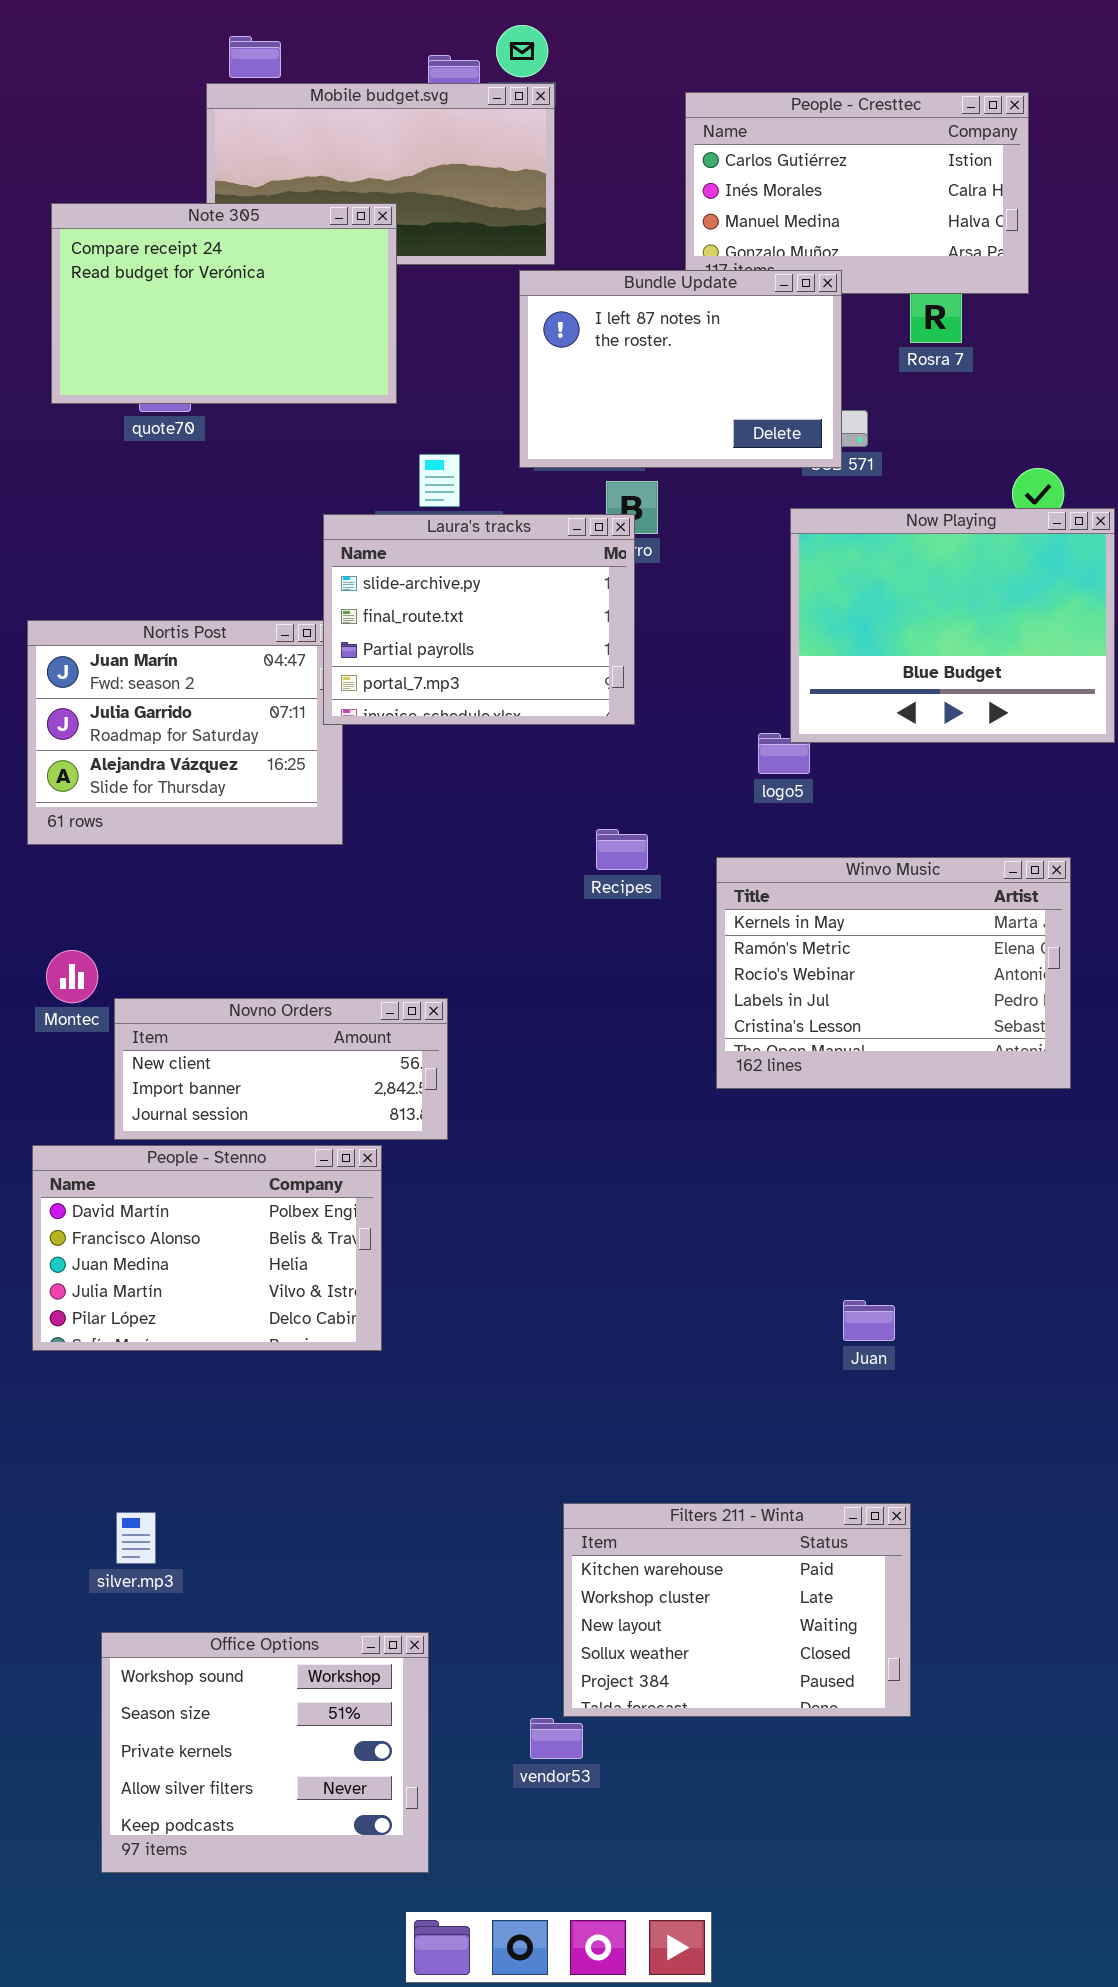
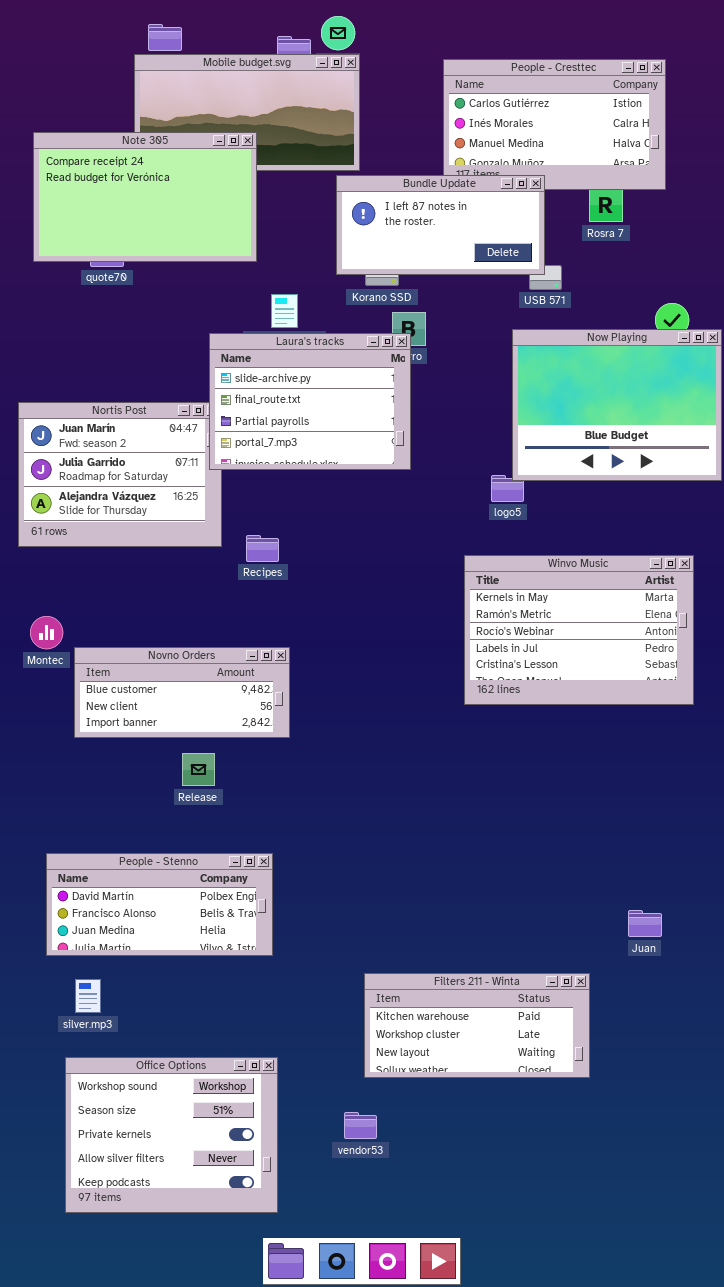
Bundle Update: [519,270,842,468] -> [336,175,545,275], resized
Recipes: [596,829,648,870] -> [246,535,279,562], moved
Novno Orders: [114,998,448,1140] -> [74,647,290,738], scrolled up 1 row
People - Stenno: [32,1145,382,1351] -> [46,853,273,956], moved, resized
Juan: [843,1300,895,1341] -> [628,910,662,937], moved
Filters 211 - Winta: [563,1503,911,1717] -> [364,973,590,1078], resized

